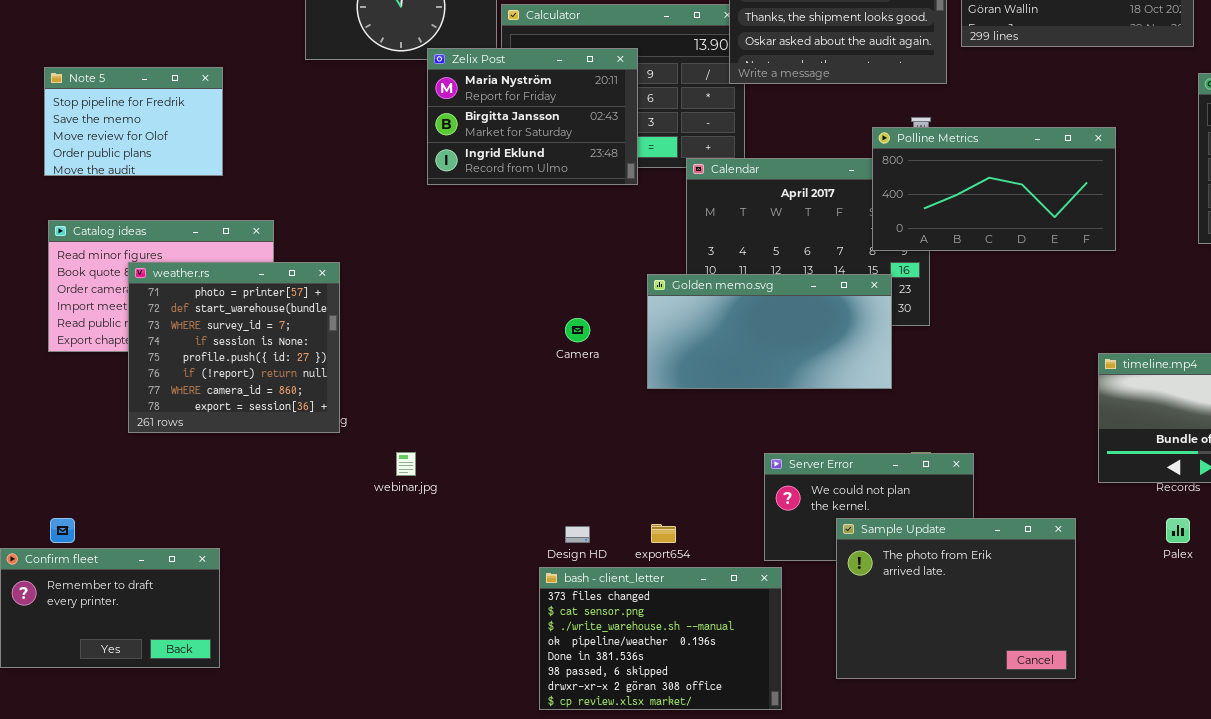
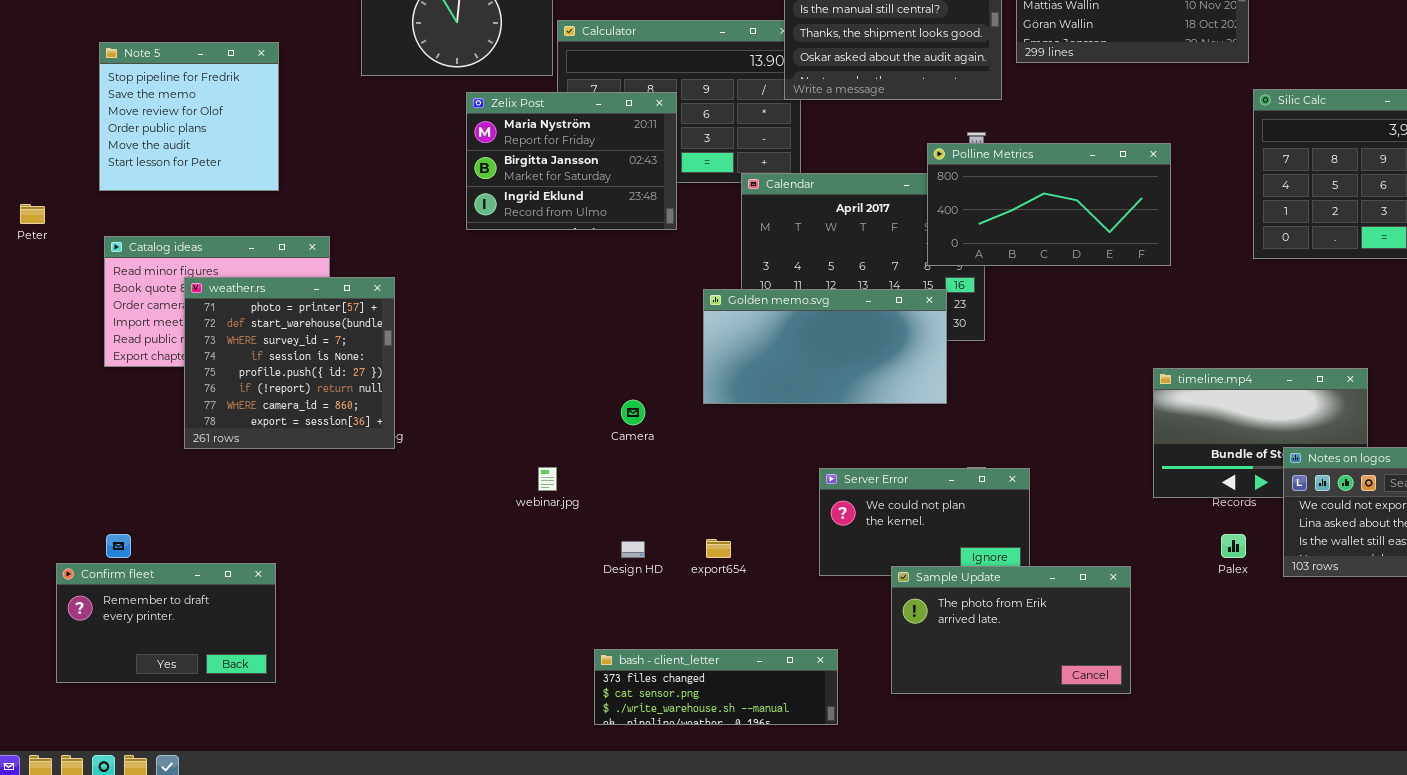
Zelix Post: [427,48,638,185] -> [466,92,677,230], moved
Note 5: [44,67,223,176] -> [99,42,279,191], resized
Camera: [565,318,590,342] -> [621,400,645,425], moved
webinar.jpg: [396,452,416,476] -> [538,467,557,491], moved
Sample Update: [836,518,1076,679] -> [891,566,1131,694], resized
bash - client_letter: [539,567,782,710] -> [594,649,838,725], resized

